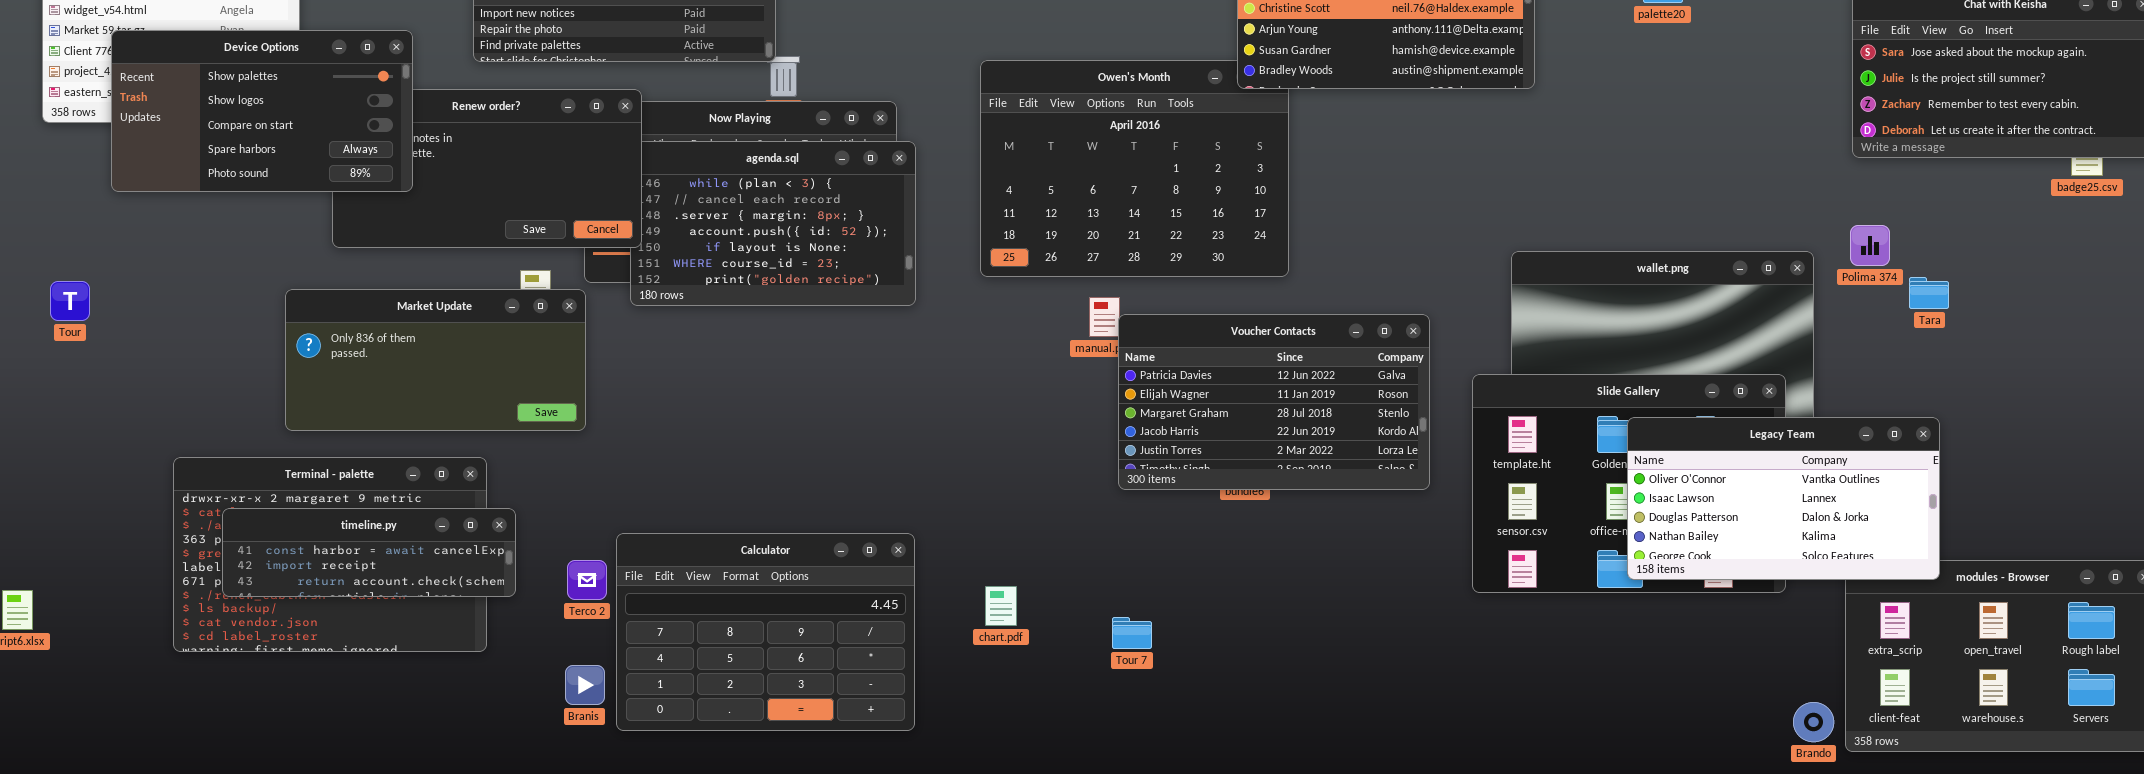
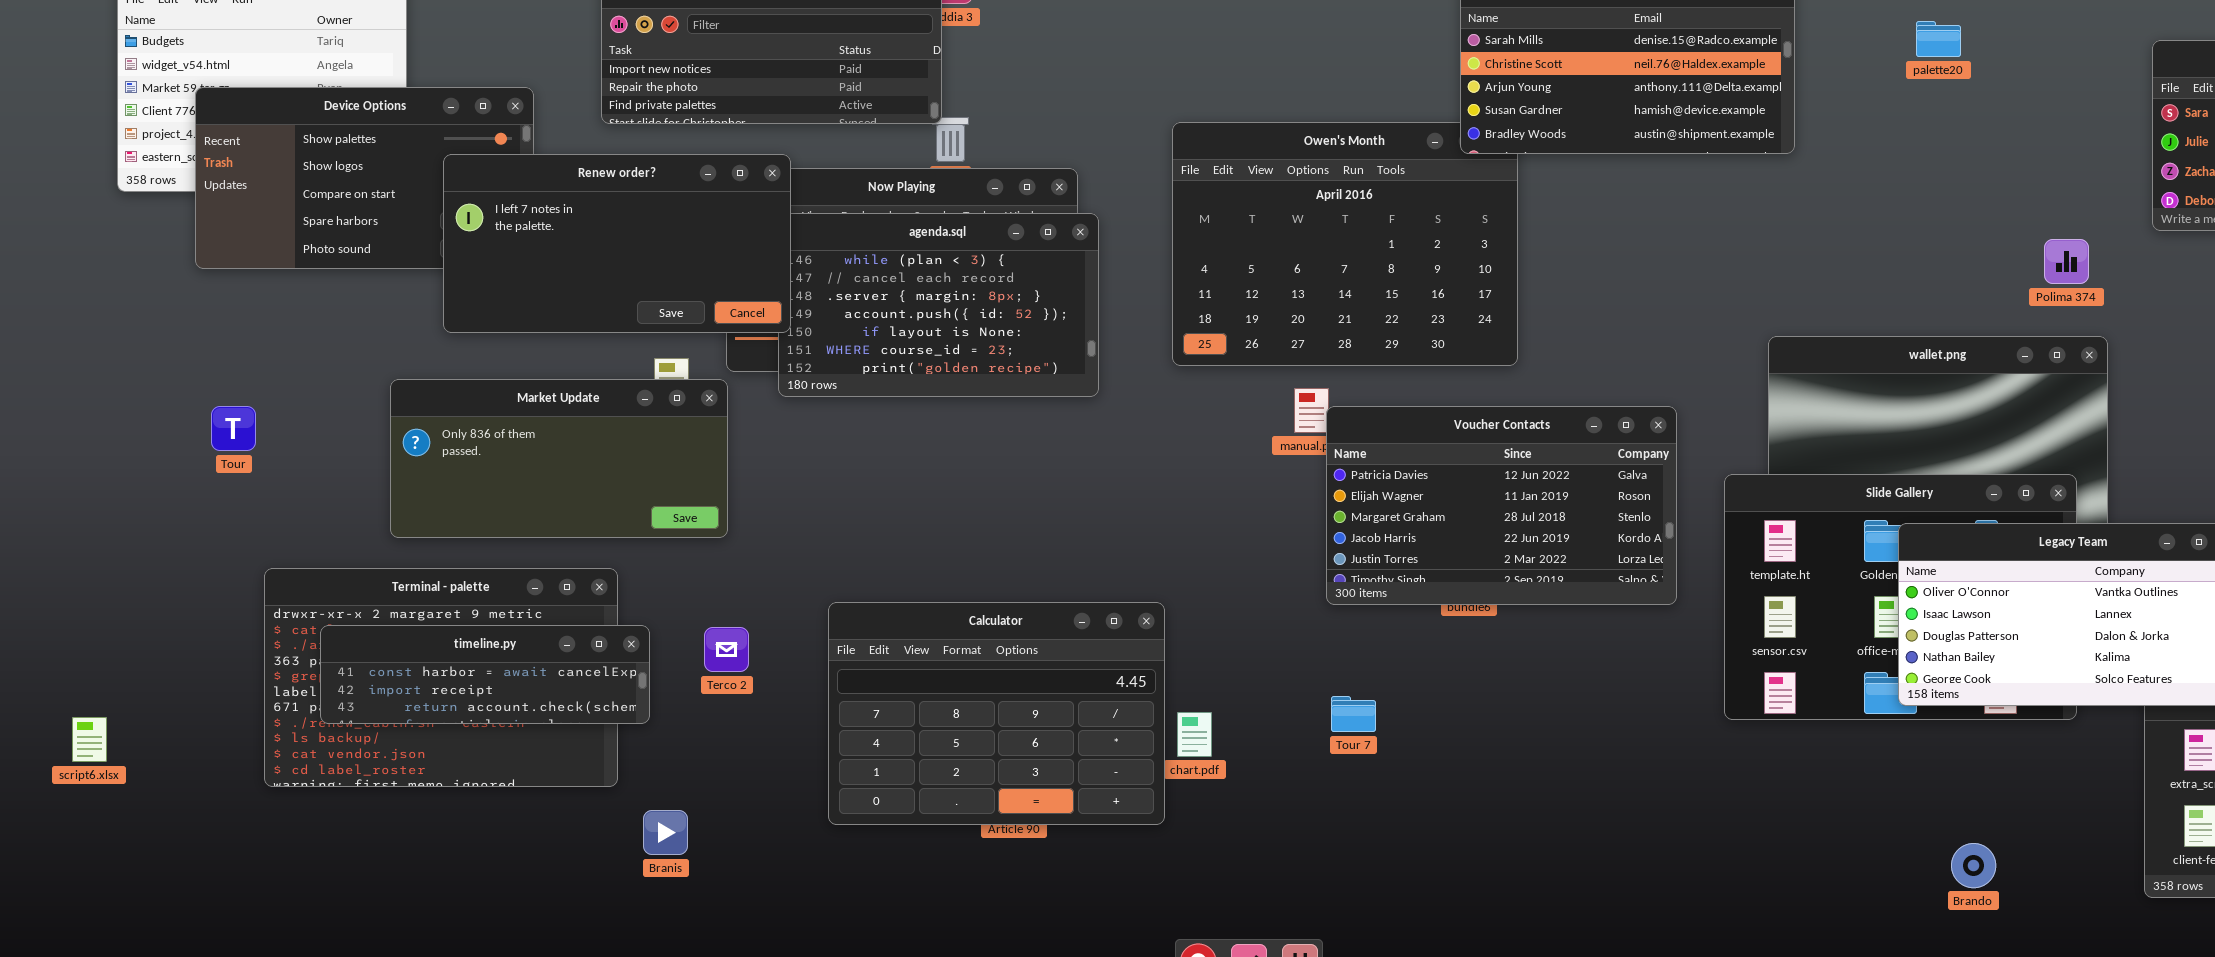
Renew order?: [332,89,642,248] -> [443,154,791,333], raised
Polima 374: [1850,225,1890,266] -> [2044,239,2089,284], moved
Tour: [50,281,90,321] -> [211,406,256,451], moved
Calculator: [616,533,915,731] -> [828,602,1165,825], moved
Terco 2: [567,560,607,600] -> [704,627,749,672], moved
Tour 7: [1112,617,1152,649] -> [1331,696,1376,732], moved
Branis: [565,665,605,705] -> [643,810,688,855], moved
Brando: [1793,702,1834,742] -> [1951,843,1996,888], moved

